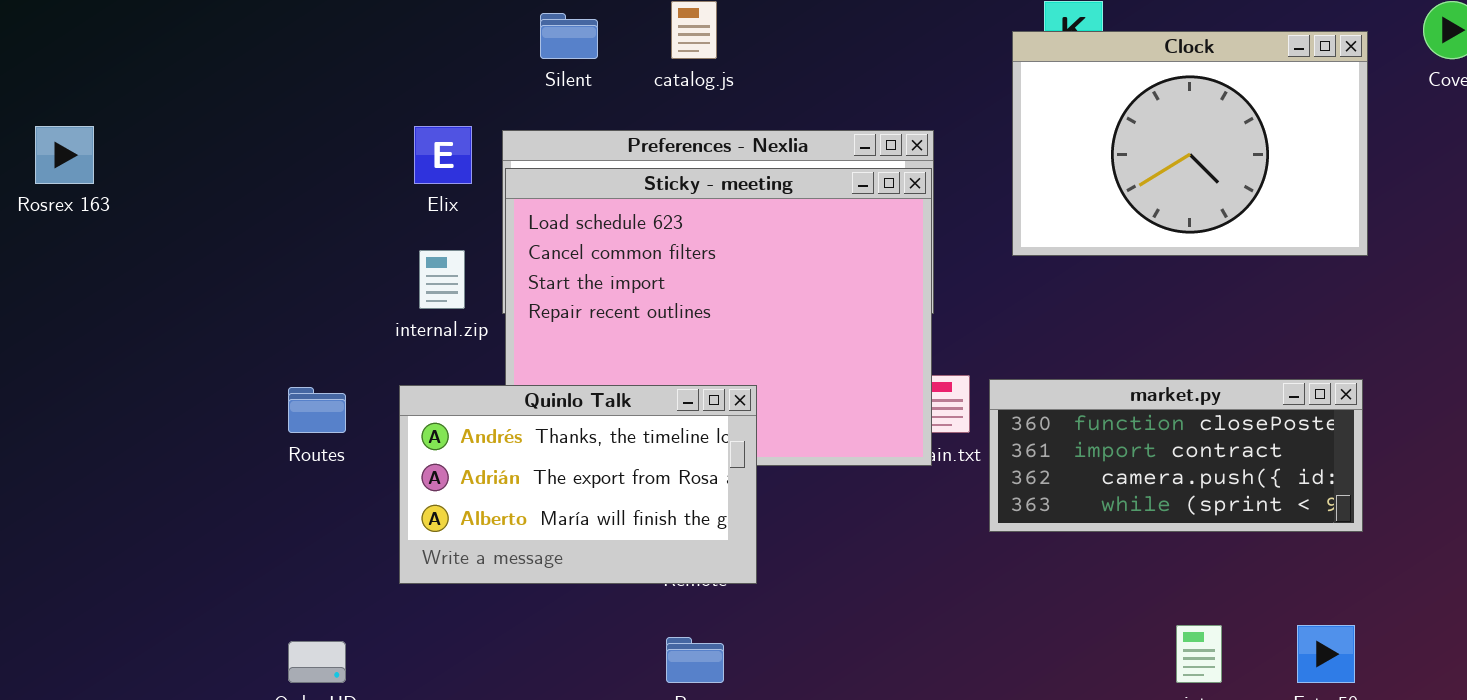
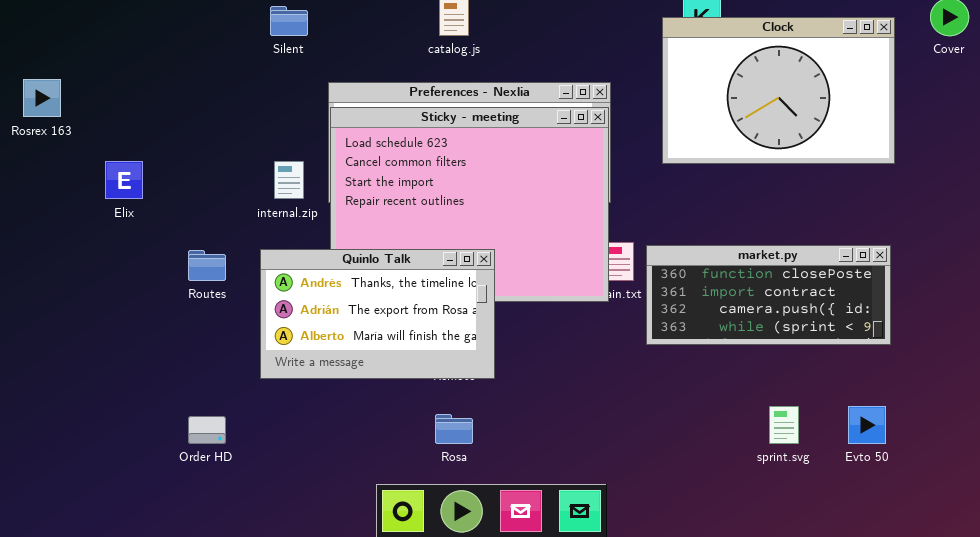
Silent: [540,13,598,59] -> [270,6,308,36], moved
Elix: [414,126,472,184] -> [105,161,143,199], moved

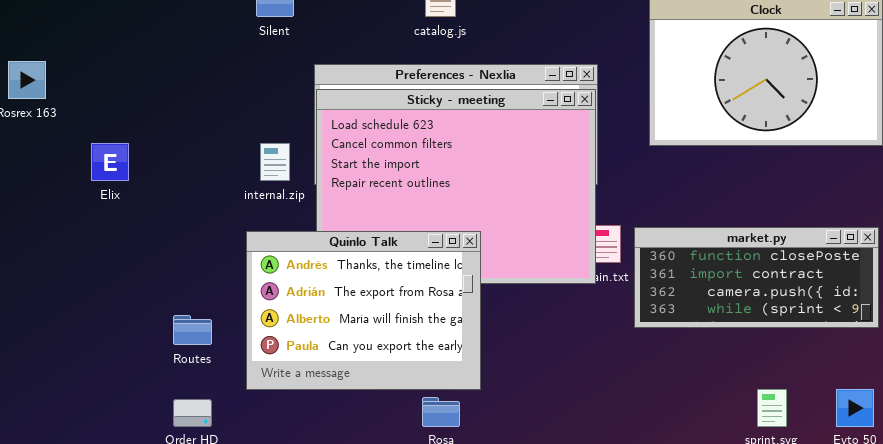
Quinlo Talk: [260,249,495,379] -> [246,231,481,390], resized
Routes: [188,250,226,281] -> [173,315,212,345], moved

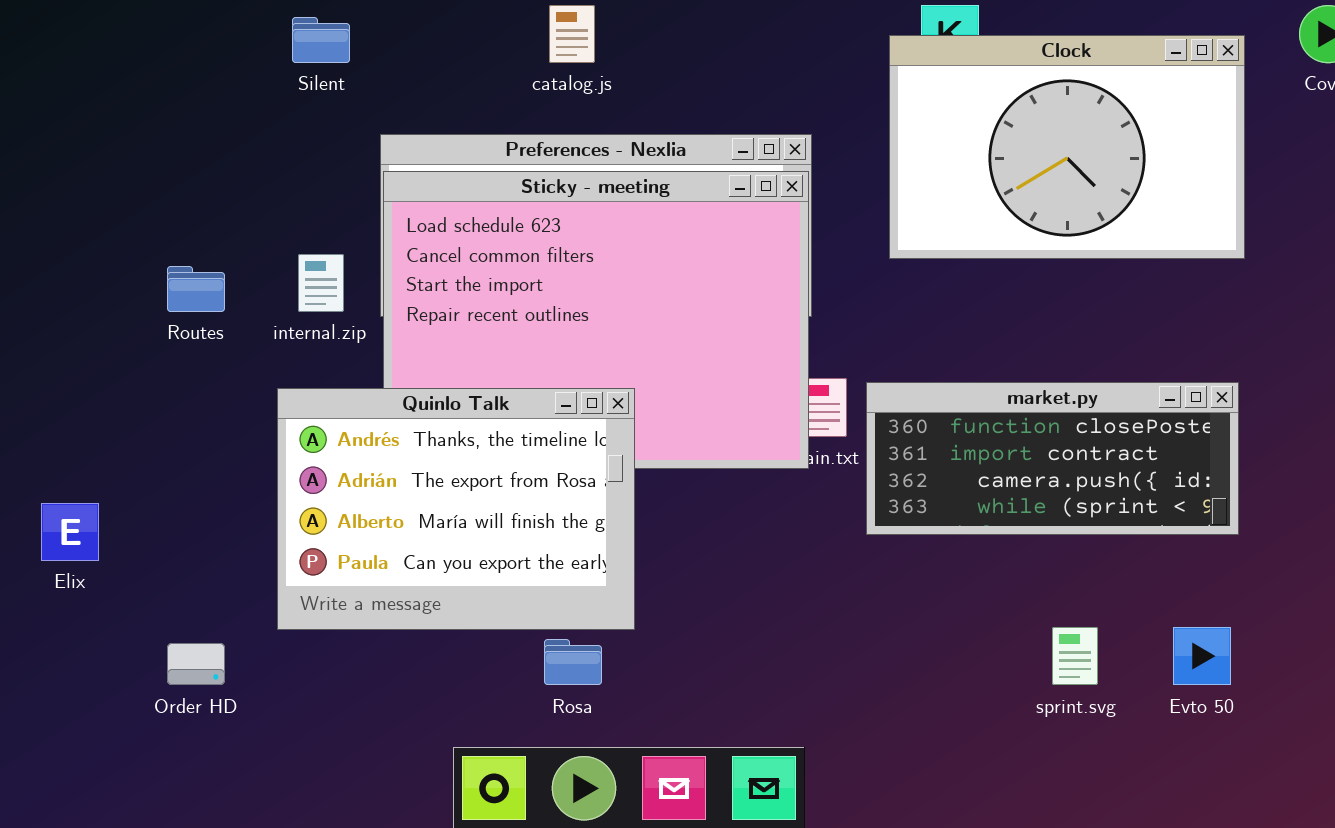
Elix: [91,143,129,181] -> [41,503,99,561], moved
Routes: [173,315,212,345] -> [167,266,225,312], moved

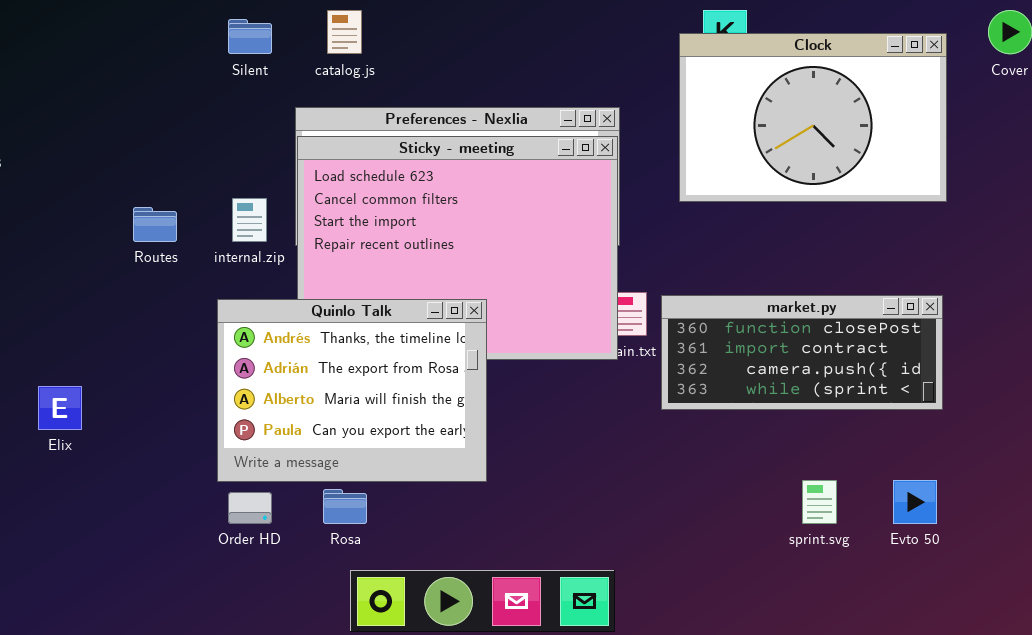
catalog.js: [549,5,595,63] -> [327,10,362,54], moved
Rosa: [544,639,602,685] -> [323,489,367,524], moved
Order HD: [167,643,225,685] -> [228,492,272,524], moved

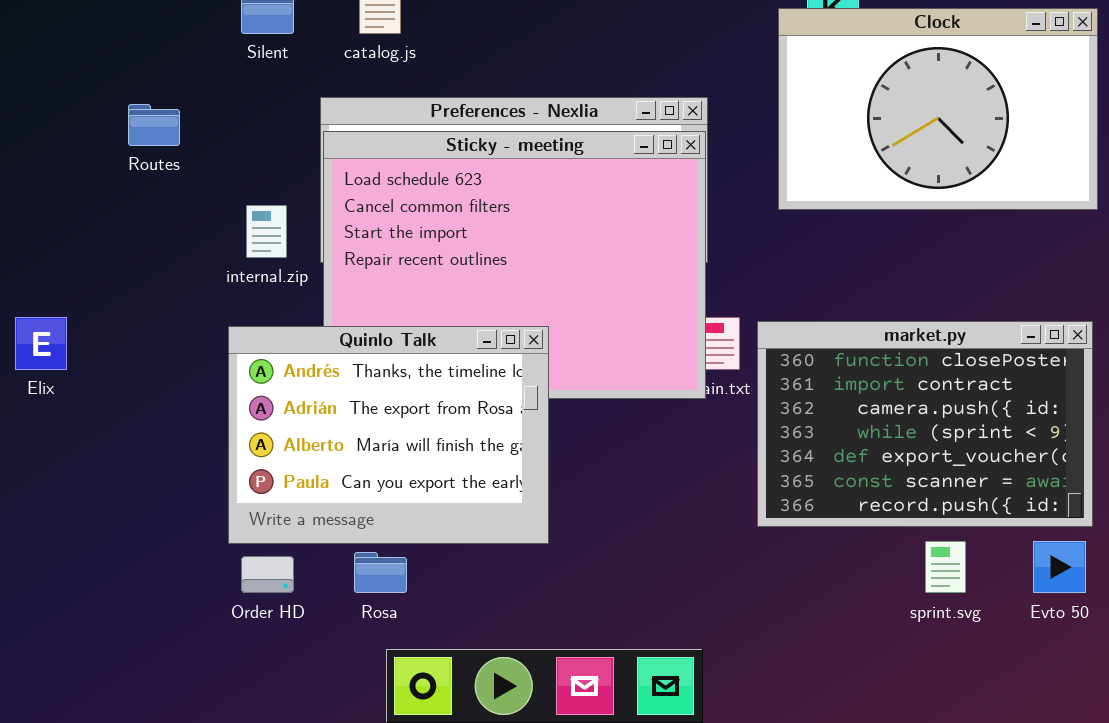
Routes: [133,207,177,242] -> [128,104,180,146], moved
market.py: [661,295,943,410] -> [757,321,1093,527], resized
Elix: [38,386,82,430] -> [15,317,67,370], moved

